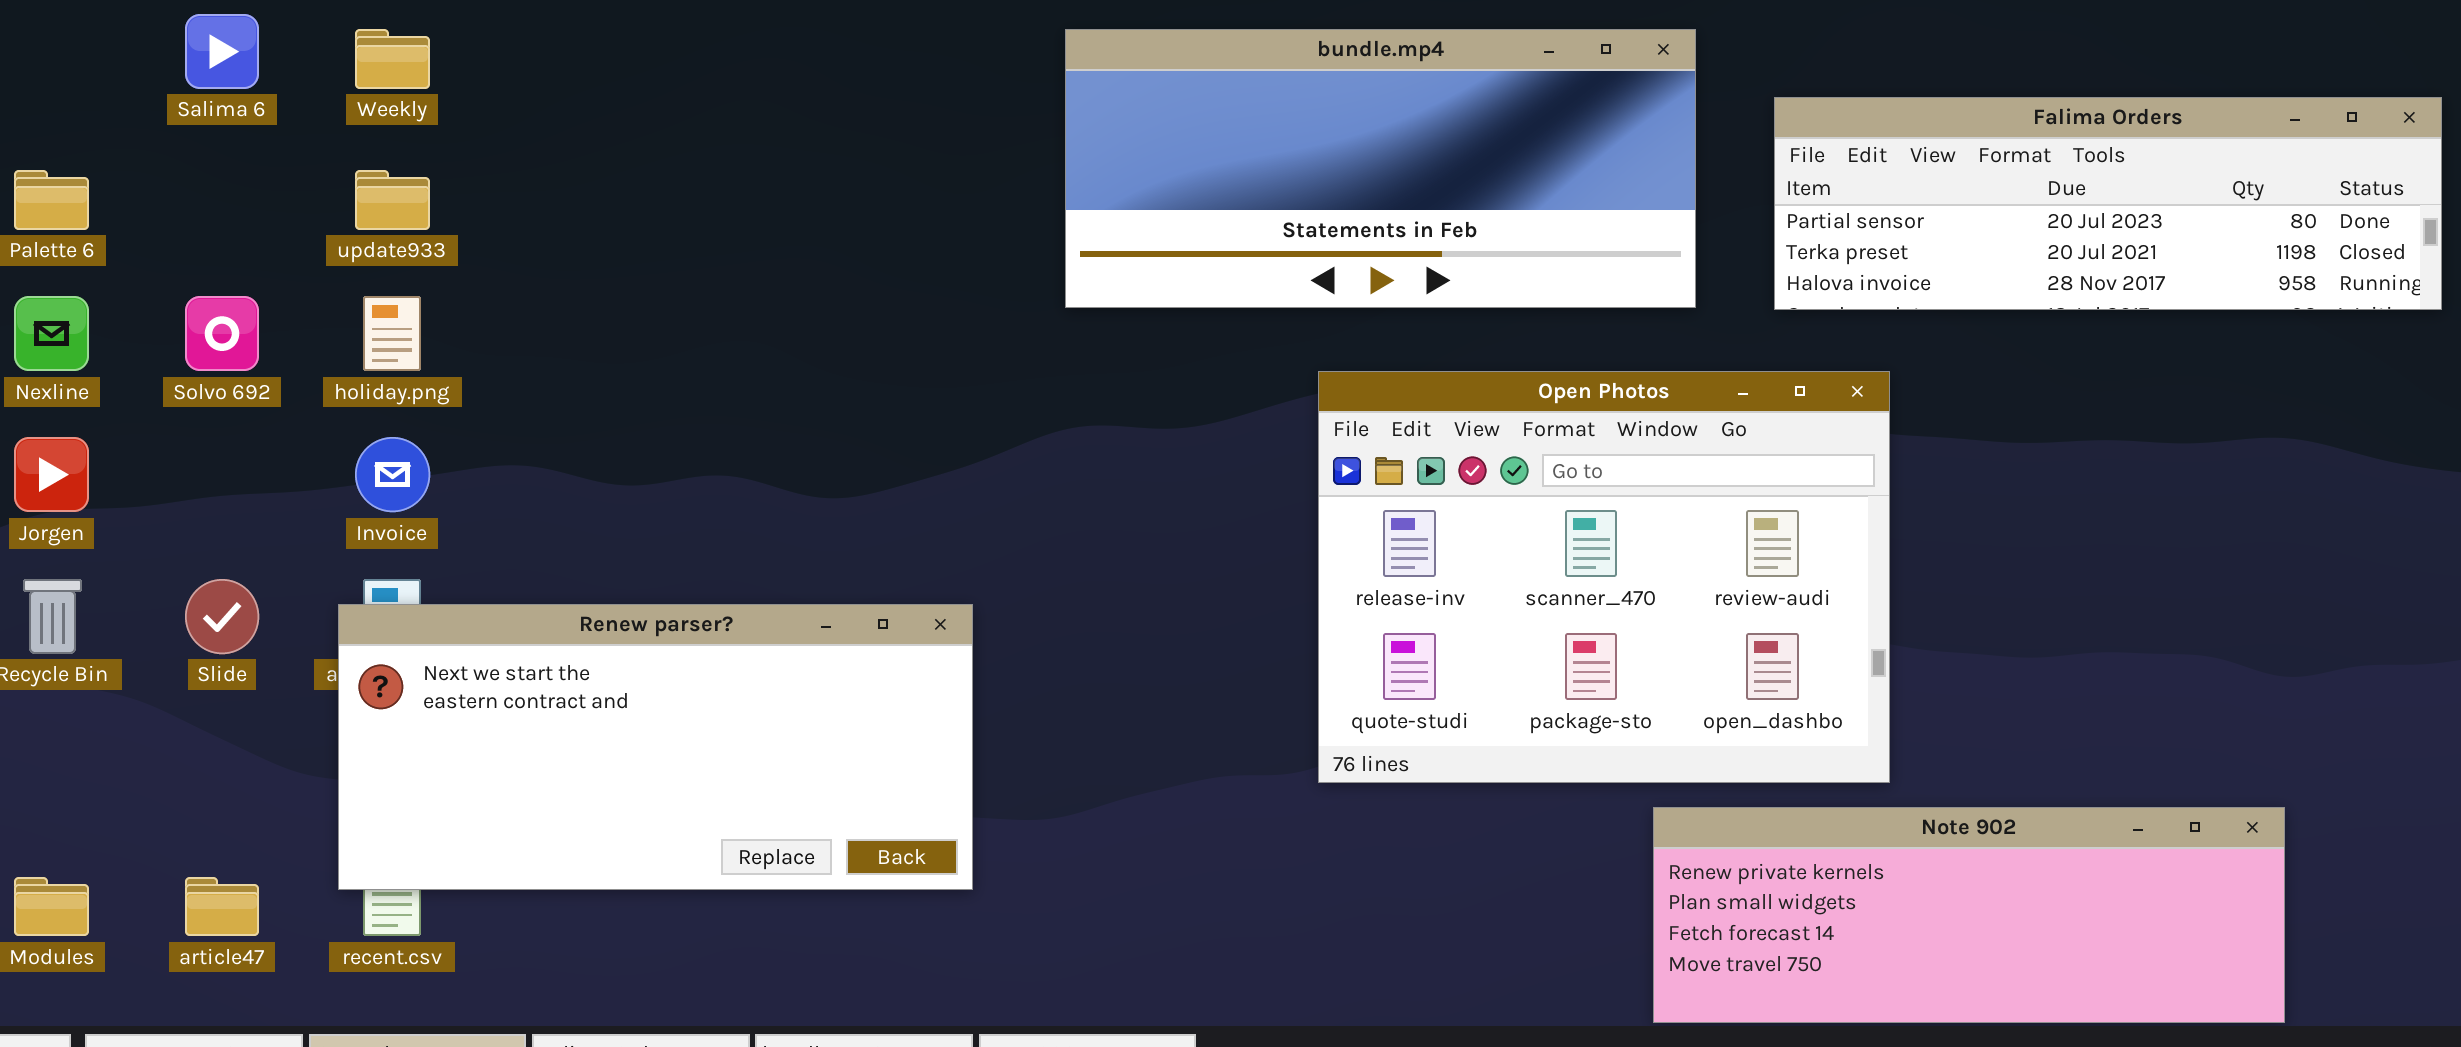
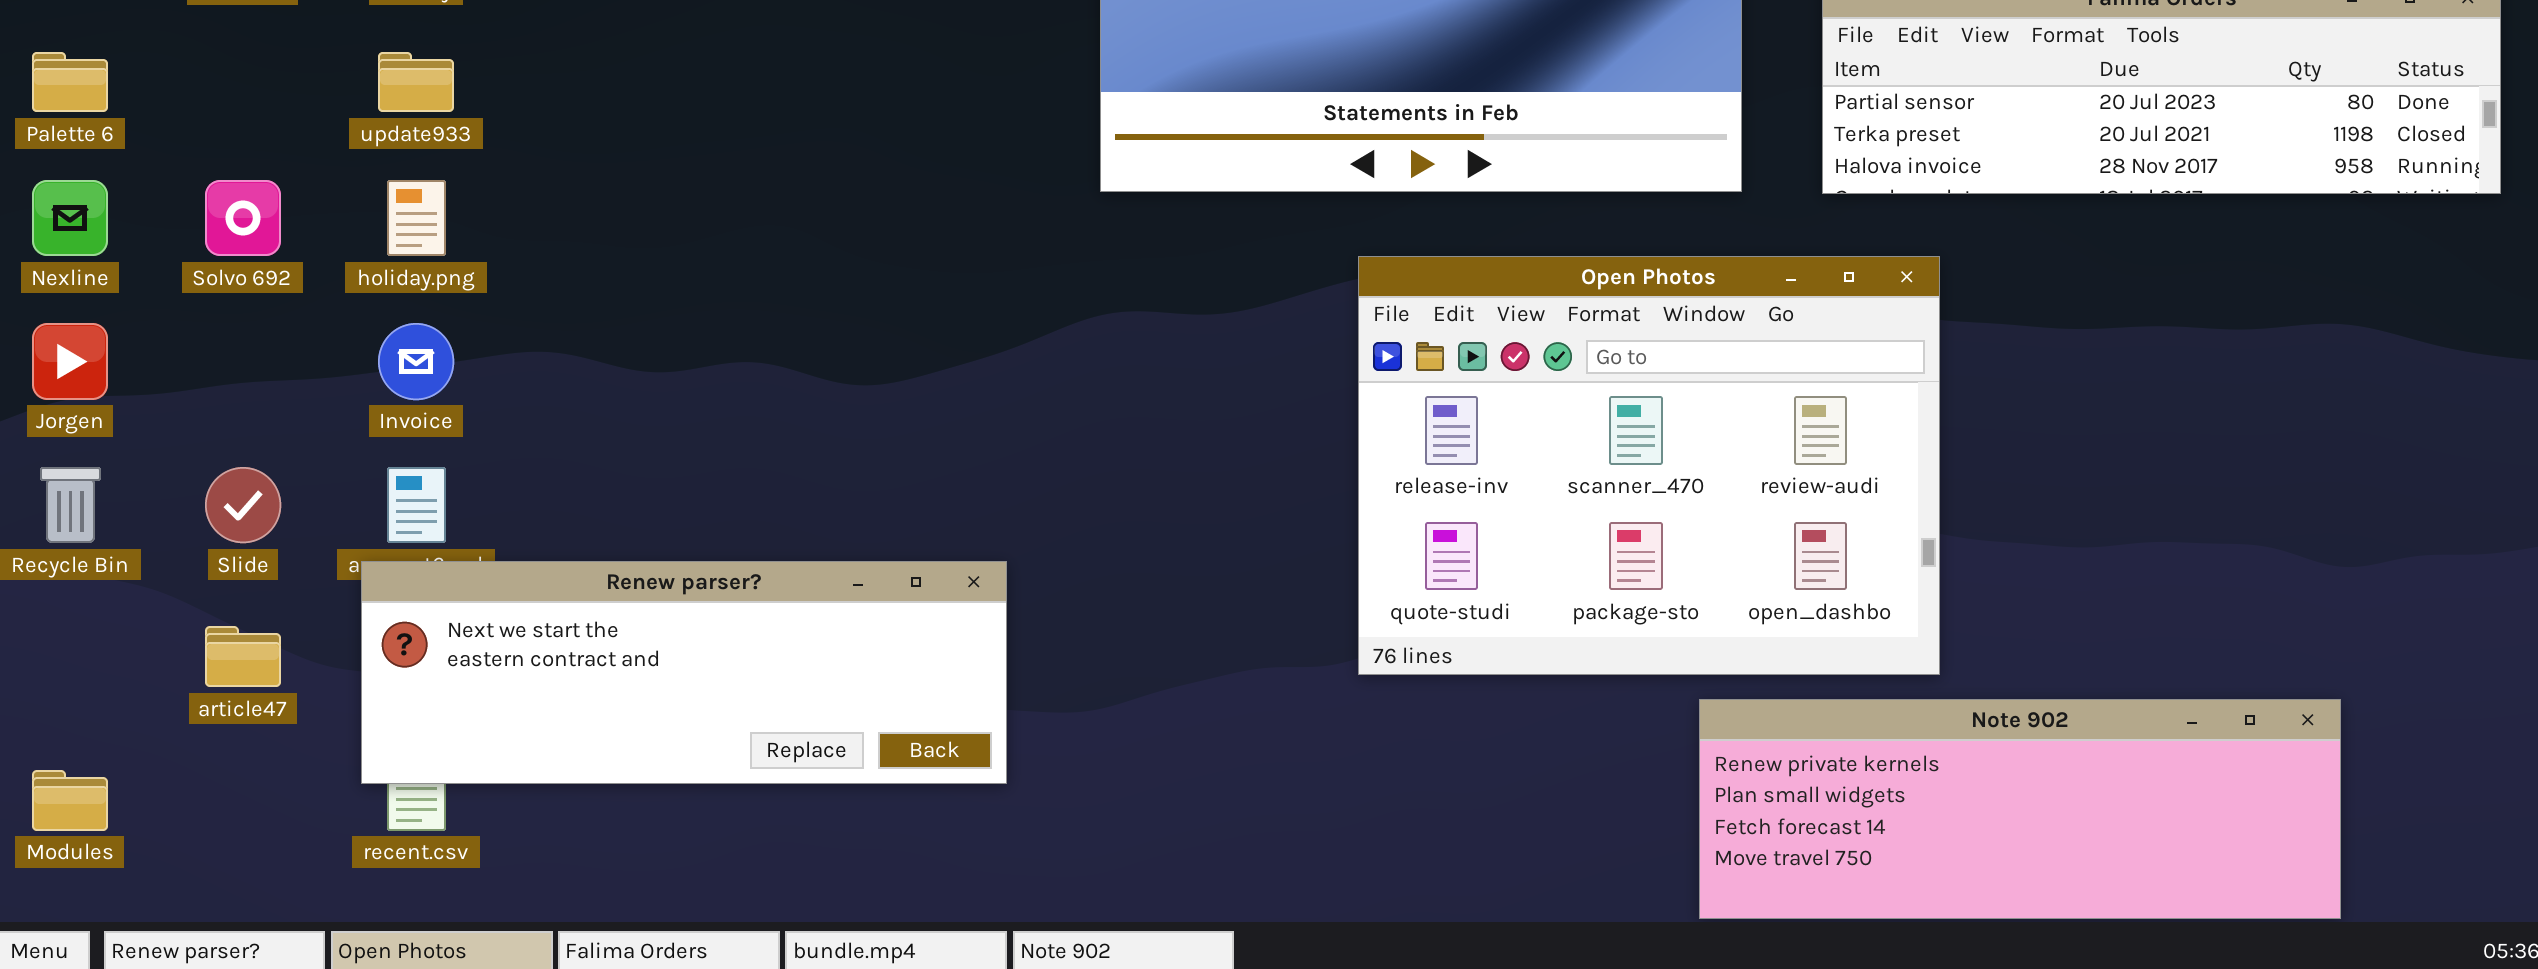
Renew parser?: [338,604,973,890] -> [361,561,1007,784], resized
article47: [185,877,259,936] -> [205,626,281,687], moved

